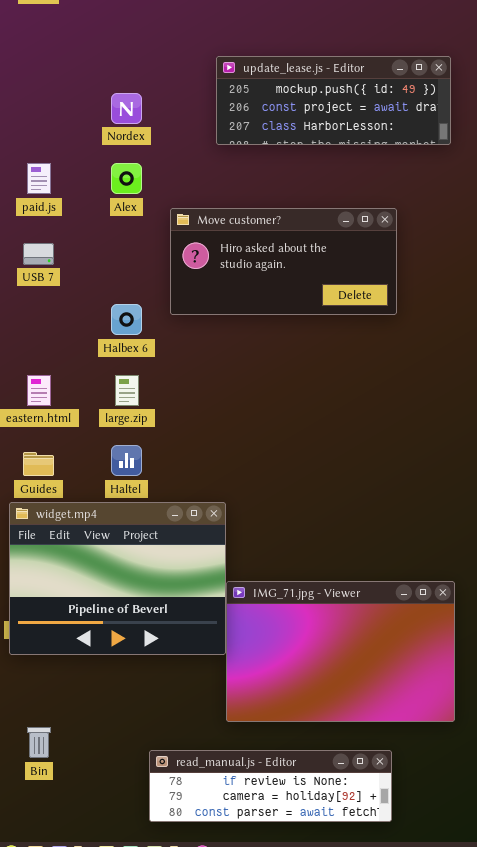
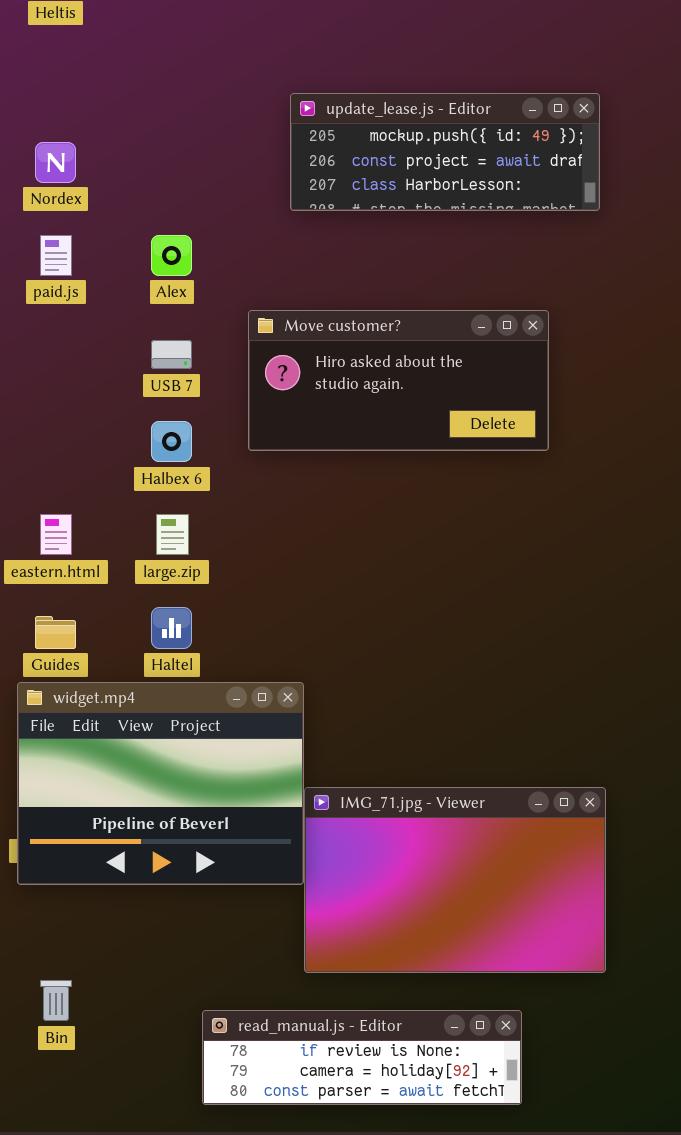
Nordex: [111,93,142,124] -> [35,142,76,183], moved
Move customer?: [170,208,397,315] -> [248,310,549,451], moved
USB 7: [23,243,54,265] -> [151,340,192,369], moved

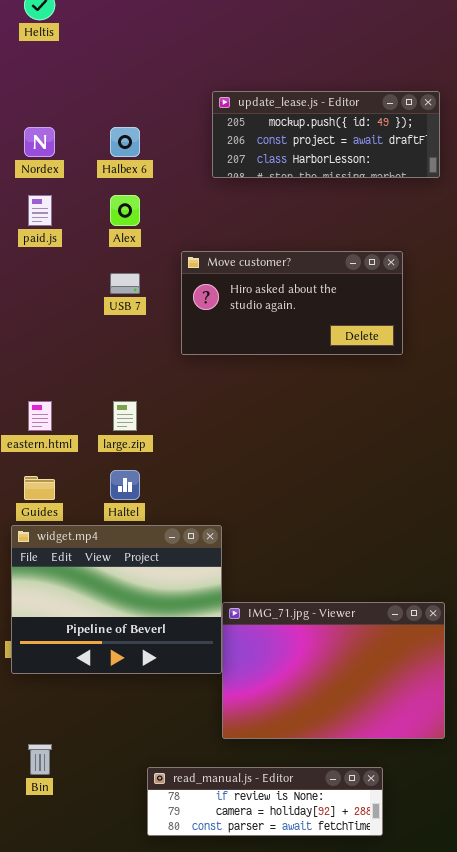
Halbex 6: [151,421,192,462] -> [110,127,140,157], moved

